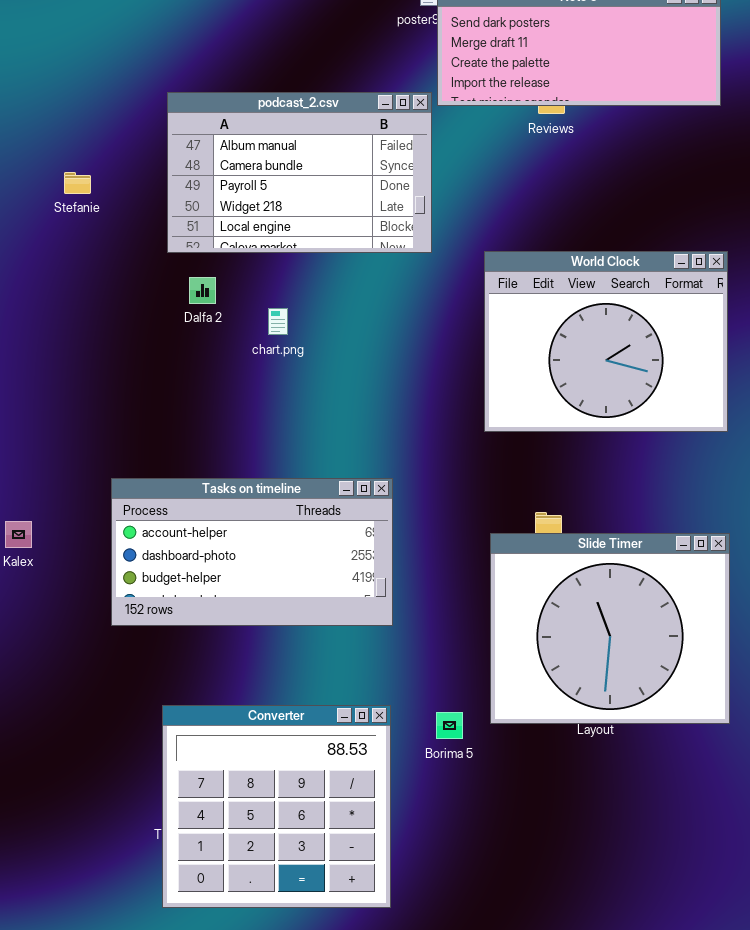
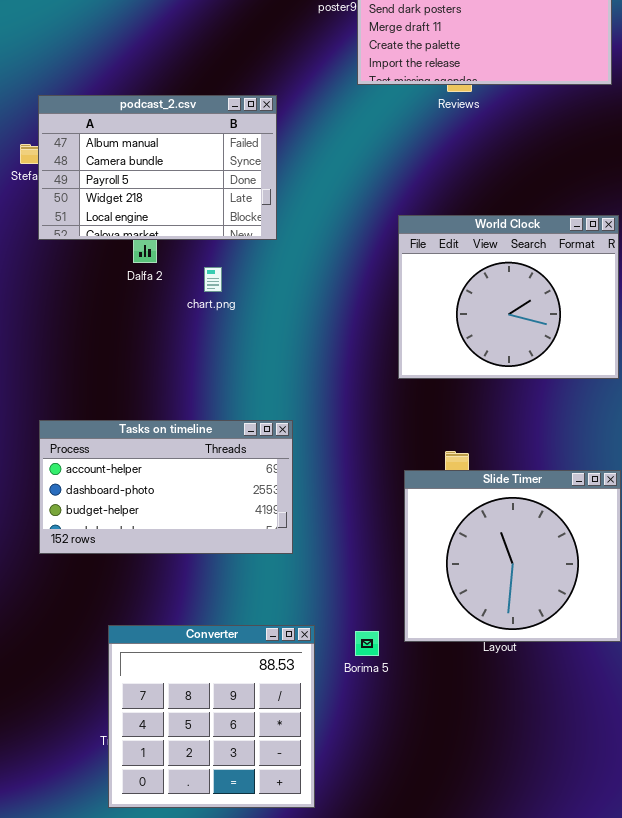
podcast_2.csv: [167,92,432,253] -> [38,95,277,240], moved
Tasks on timeline: [111,478,393,626] -> [39,420,293,554], moved

